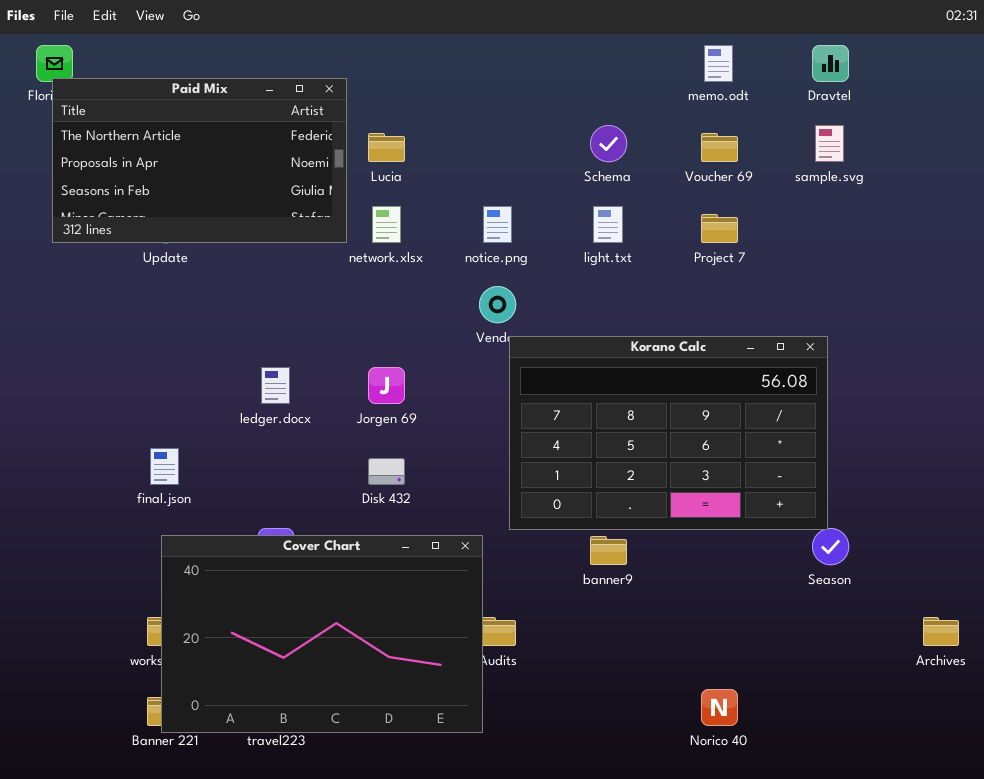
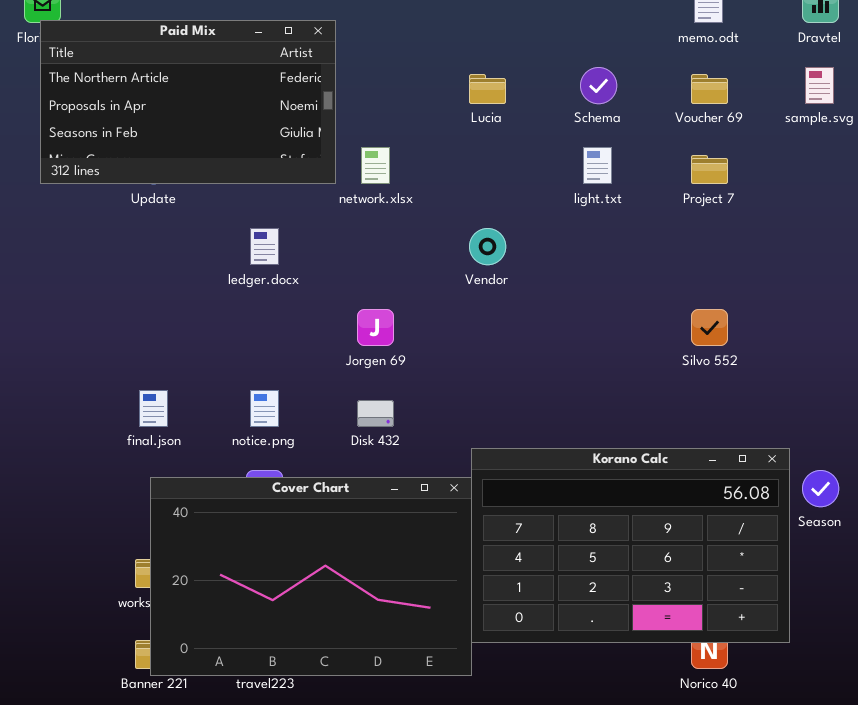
Lucia: [368,133,405,162] -> [469,74,506,104], moved
notice.png: [483,206,512,243] -> [250,390,279,427], moved
Korano Calc: [509,336,828,530] -> [471,448,790,643], moved
ledger.docx: [261,367,290,404] -> [250,228,279,265], moved

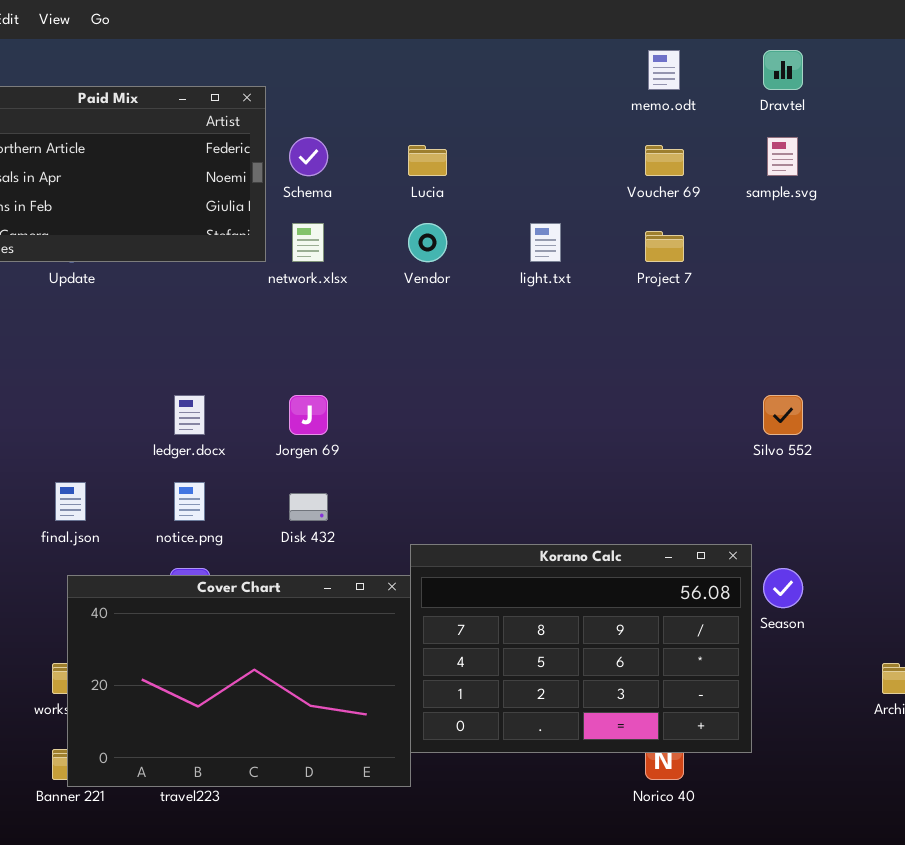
Schema: [580,67,617,104] -> [289,137,328,176], moved
ledger.docx: [250,228,279,265] -> [174,395,205,435], moved
Vendor: [469,228,506,265] -> [408,223,447,262], moved
Silvo 552: [691,309,728,346] -> [763,395,803,435], moved

